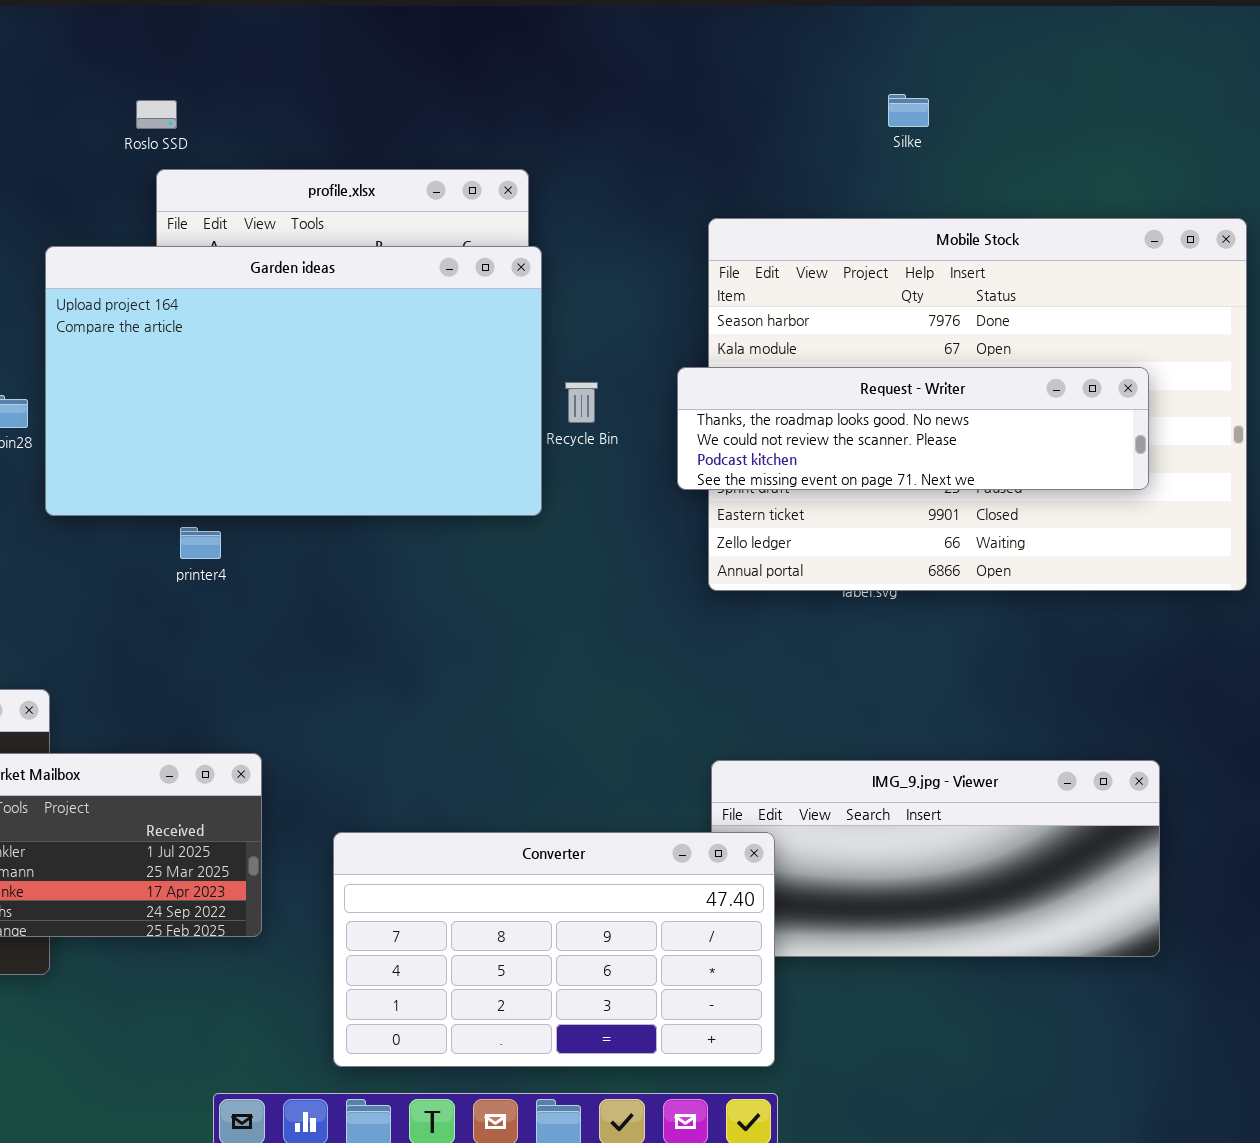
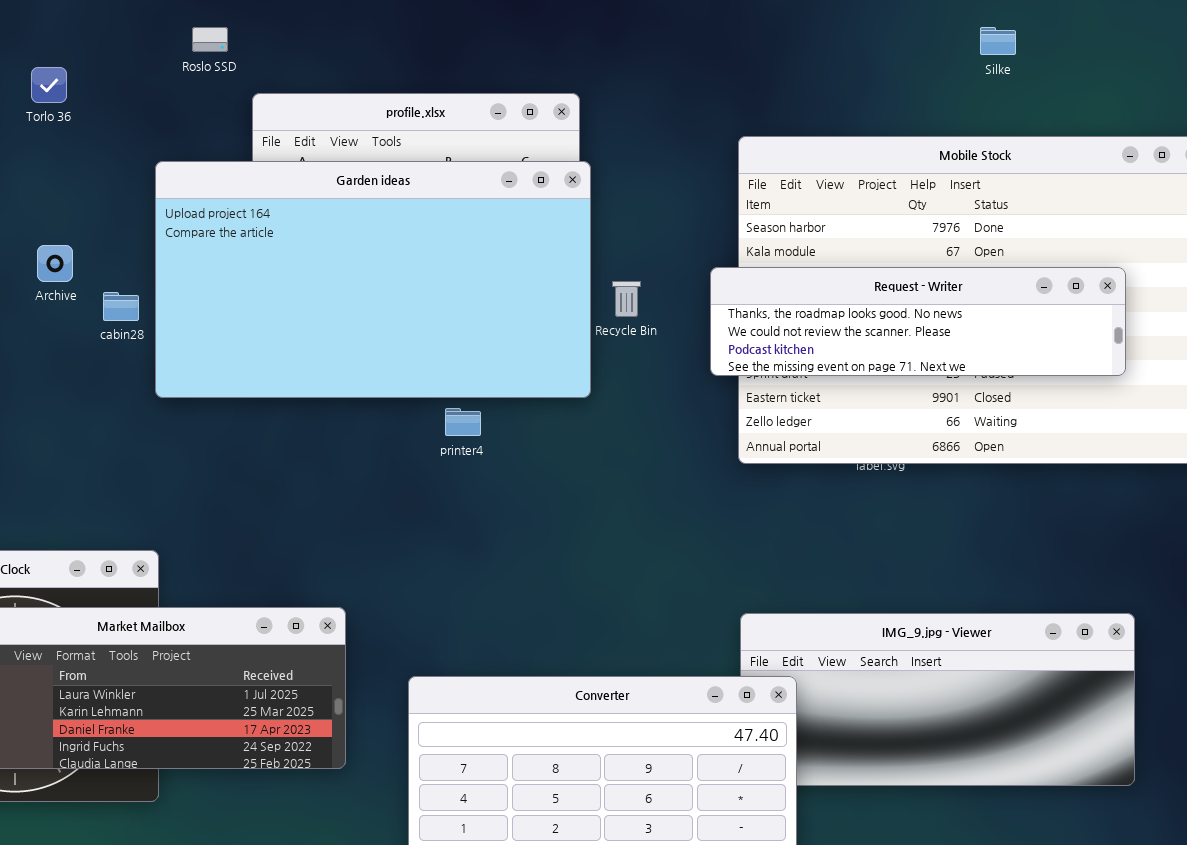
Silke: [888,94,929,127] -> [980,27,1016,55], moved
Roslo SSD: [136,100,177,129] -> [192,27,228,52], moved
printer4: [180,527,221,559] -> [445,408,481,436], moved

